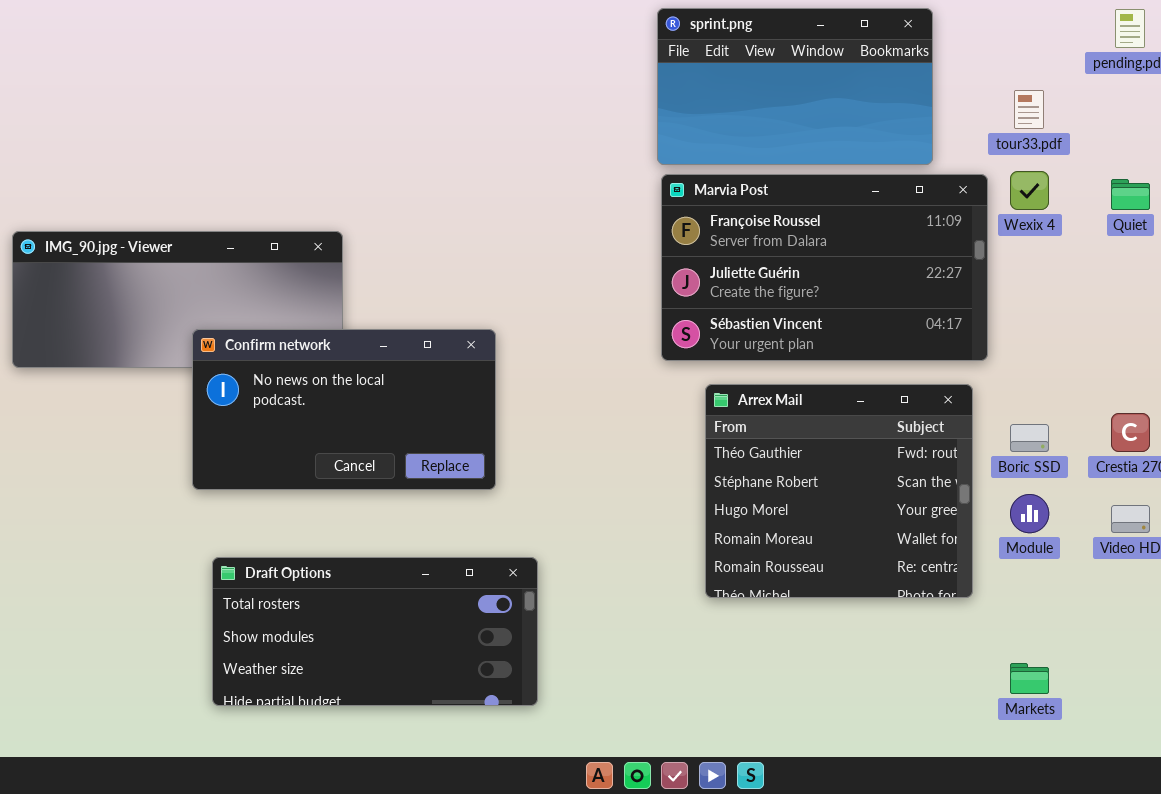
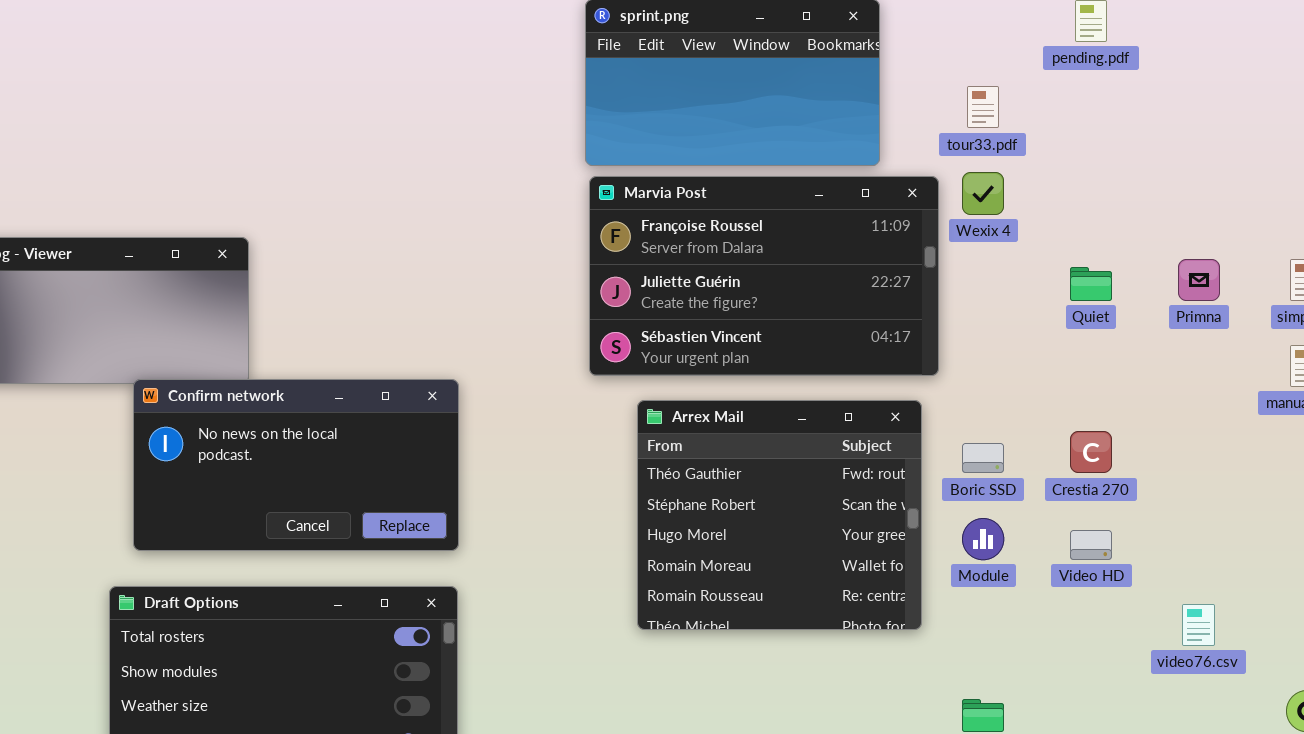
Quiet: [1111,179,1150,210] -> [1070,267,1112,301], moved
Confirm network: [192,329,496,490] -> [133,379,459,551], moved

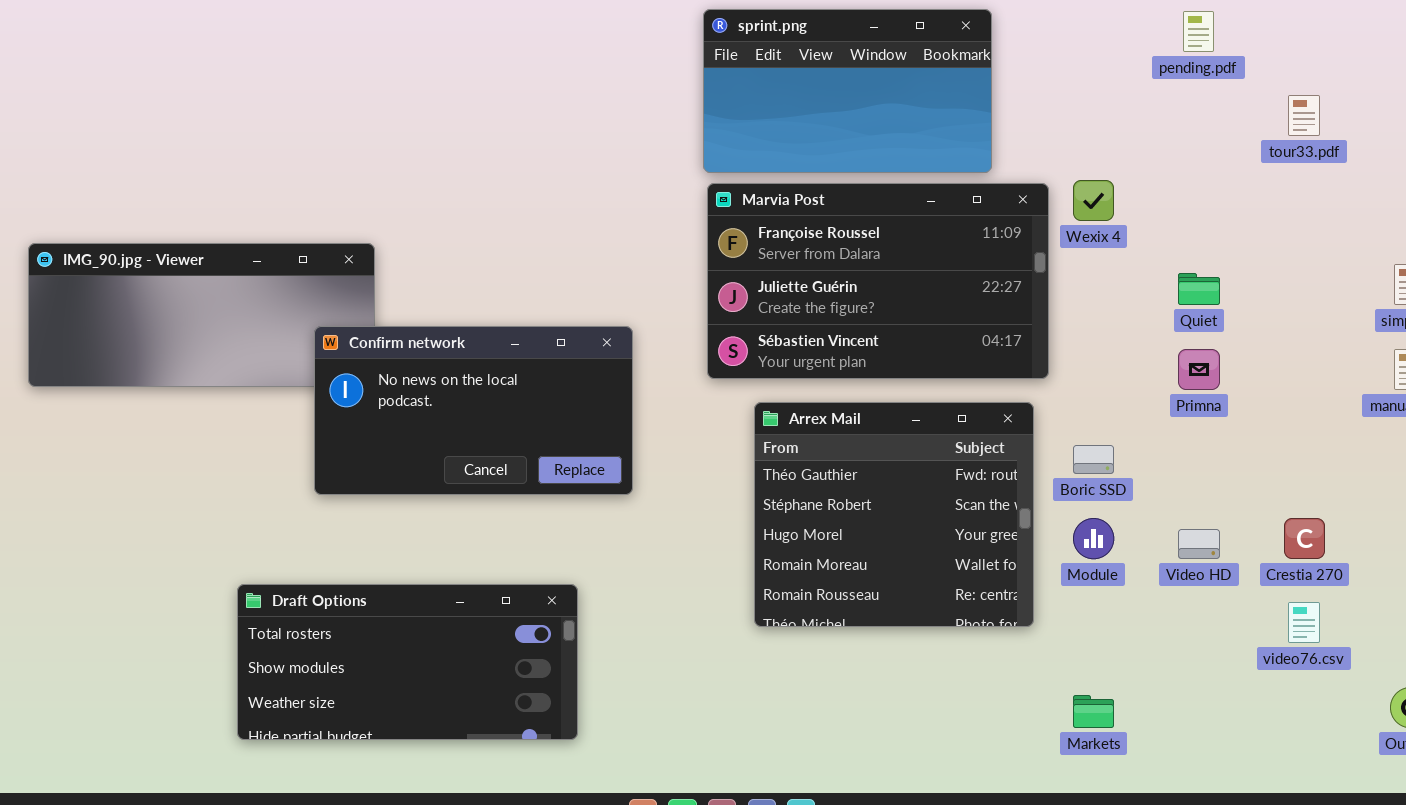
tour33.pdf: [967,86,999,128] -> [1288,95,1320,136], moved
Primna: [1178,259,1220,301] -> [1178,349,1220,390], moved
Confirm network: [133,379,459,551] -> [314,326,633,495], moved
Crestia 270: [1070,431,1112,473] -> [1284,518,1325,559], moved

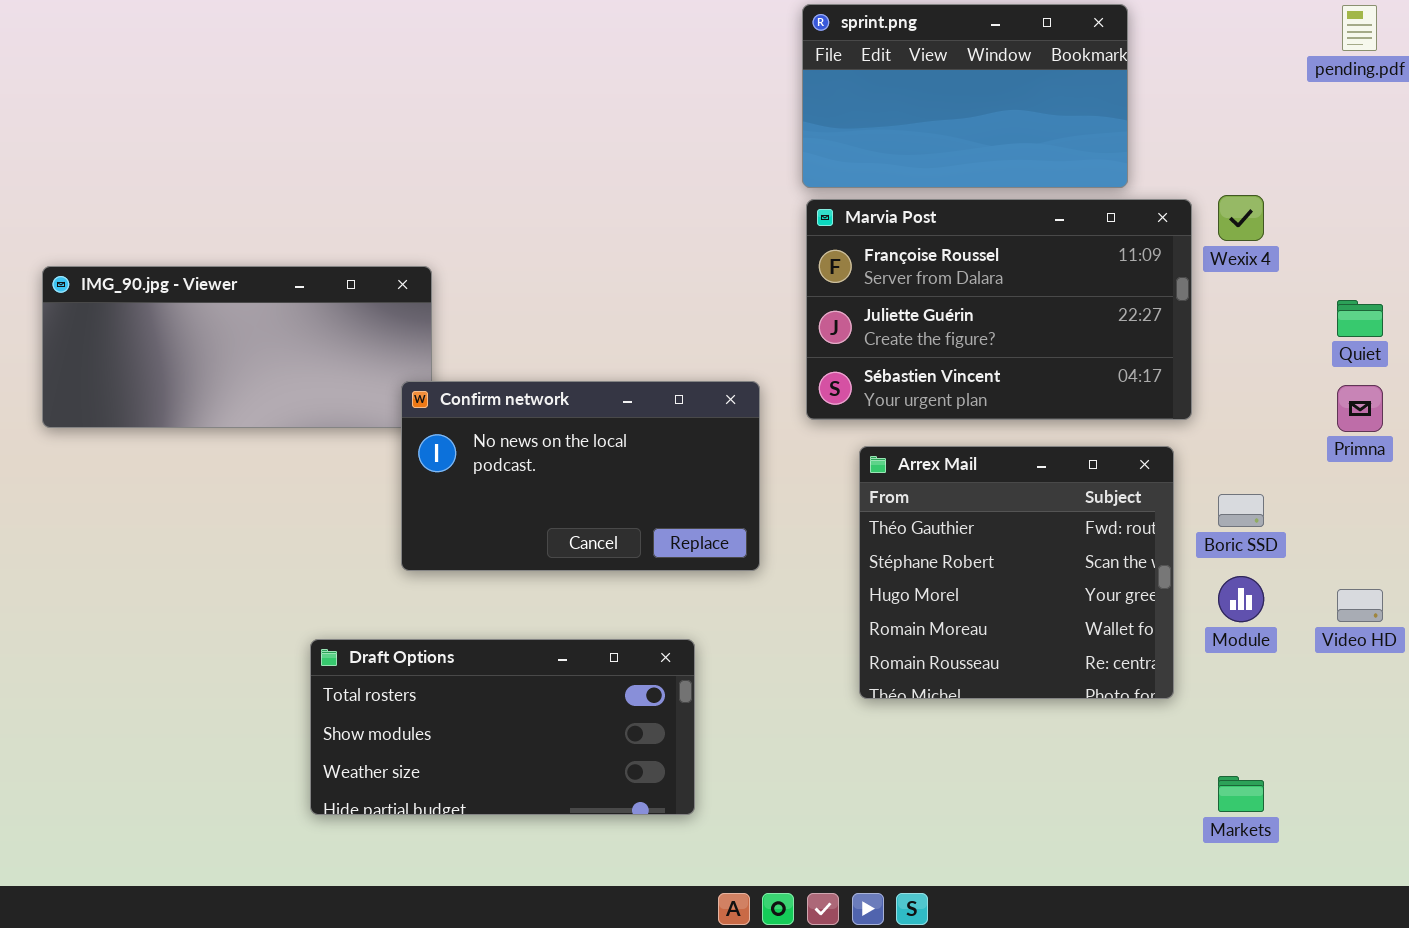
Confirm network: [314,326,633,495] -> [401,381,760,571], moved
Draft Options: [237,584,578,740] -> [310,639,695,815], moved

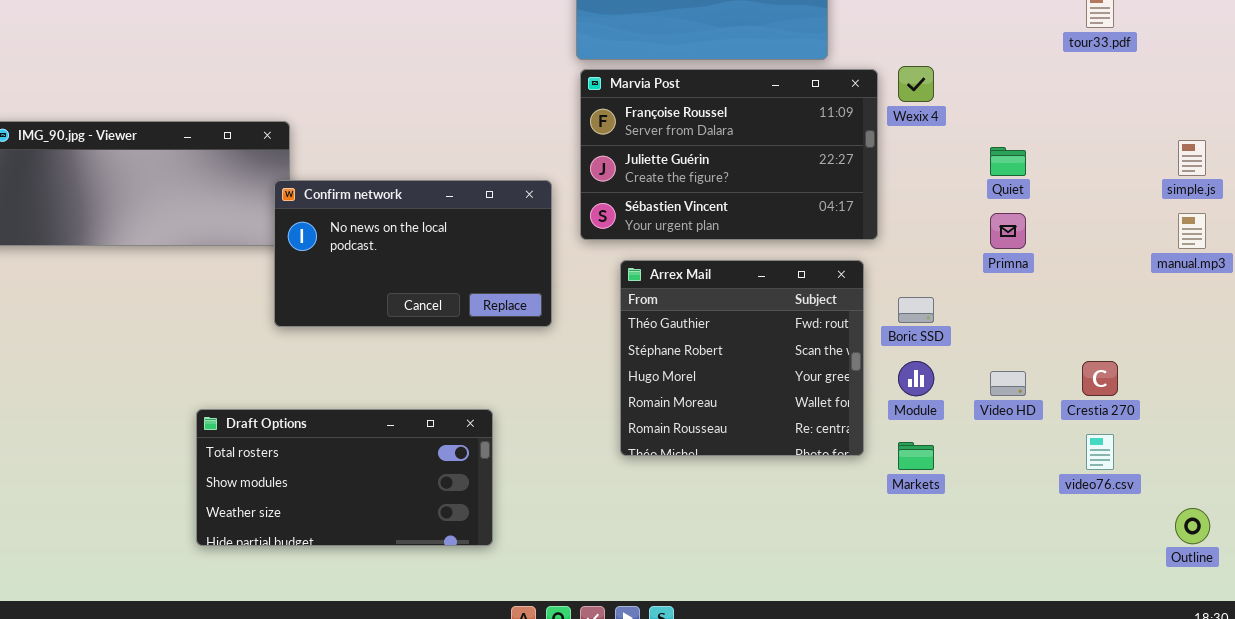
Confirm network: [401,381,760,571] -> [274,180,552,327], moved
Markets: [1218,776,1264,812] -> [898,442,934,470], moved

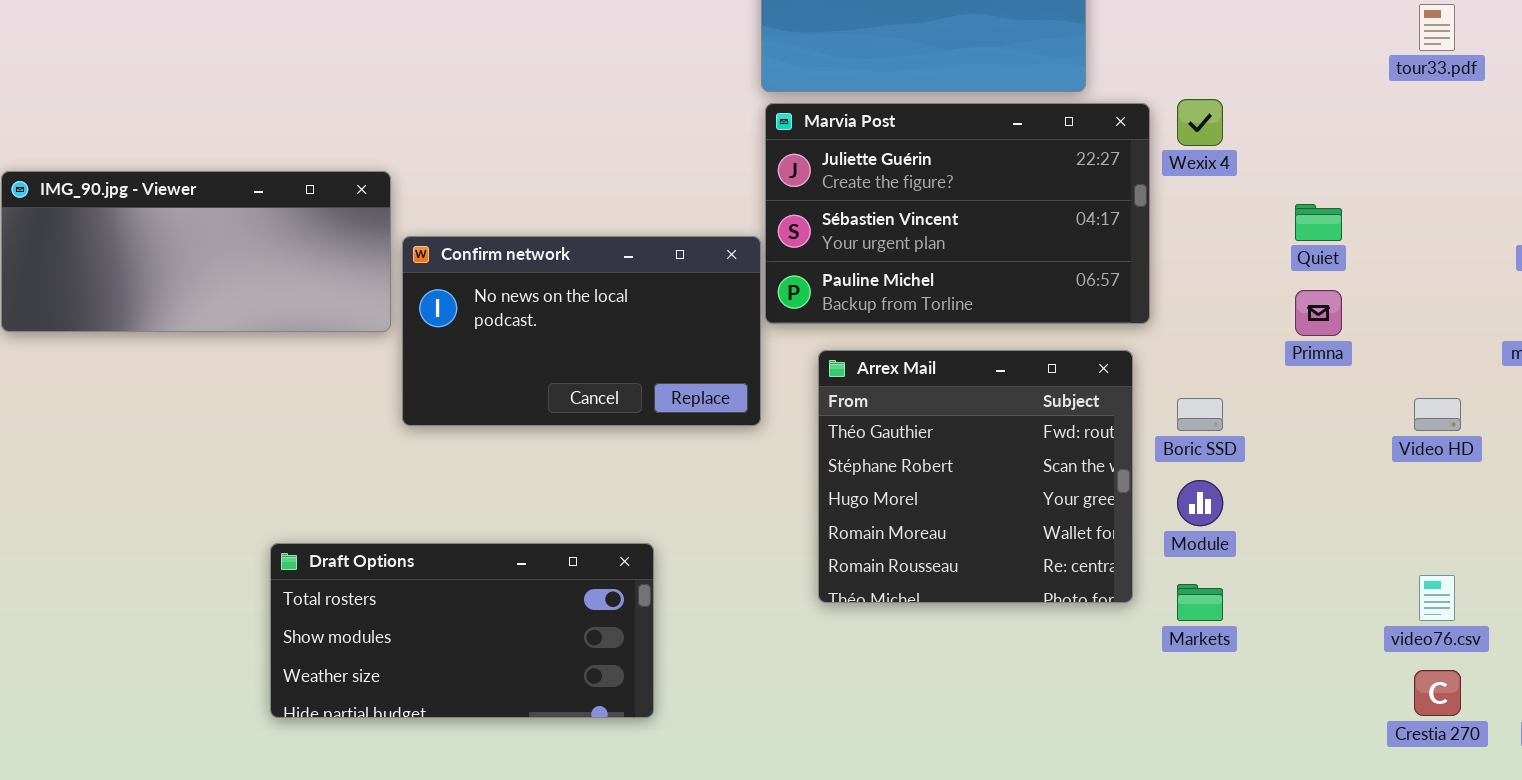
Marvia Post: [580,69,878,240] -> [765,103,1150,324], scrolled down 1 row
Confirm network: [274,180,552,327] -> [402,236,761,426], moved
Crestia 270: [1082,361,1118,396] -> [1414,670,1461,716], moved
Video HD: [990,371,1026,396] -> [1414,398,1461,431], moved

